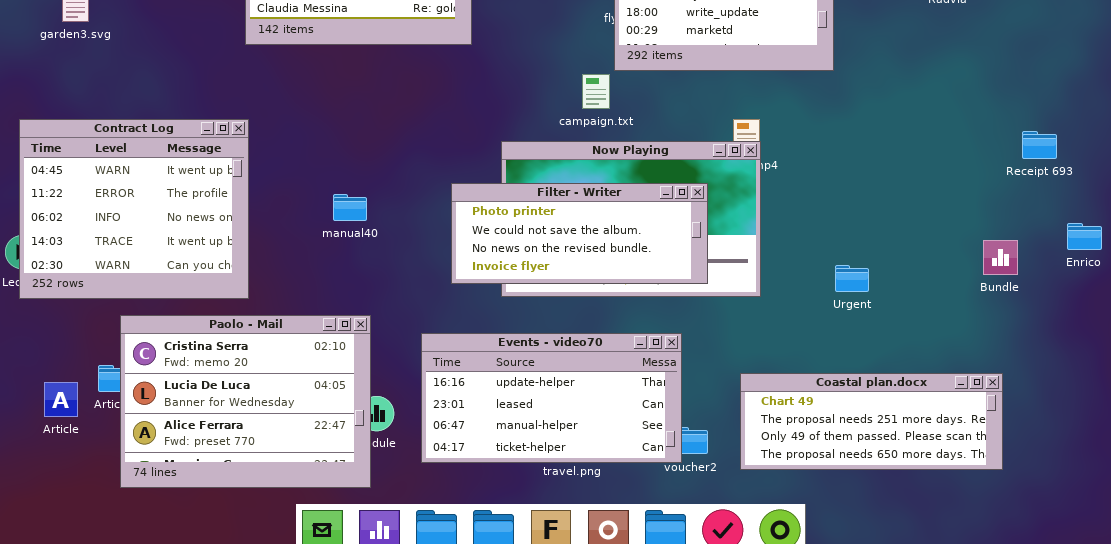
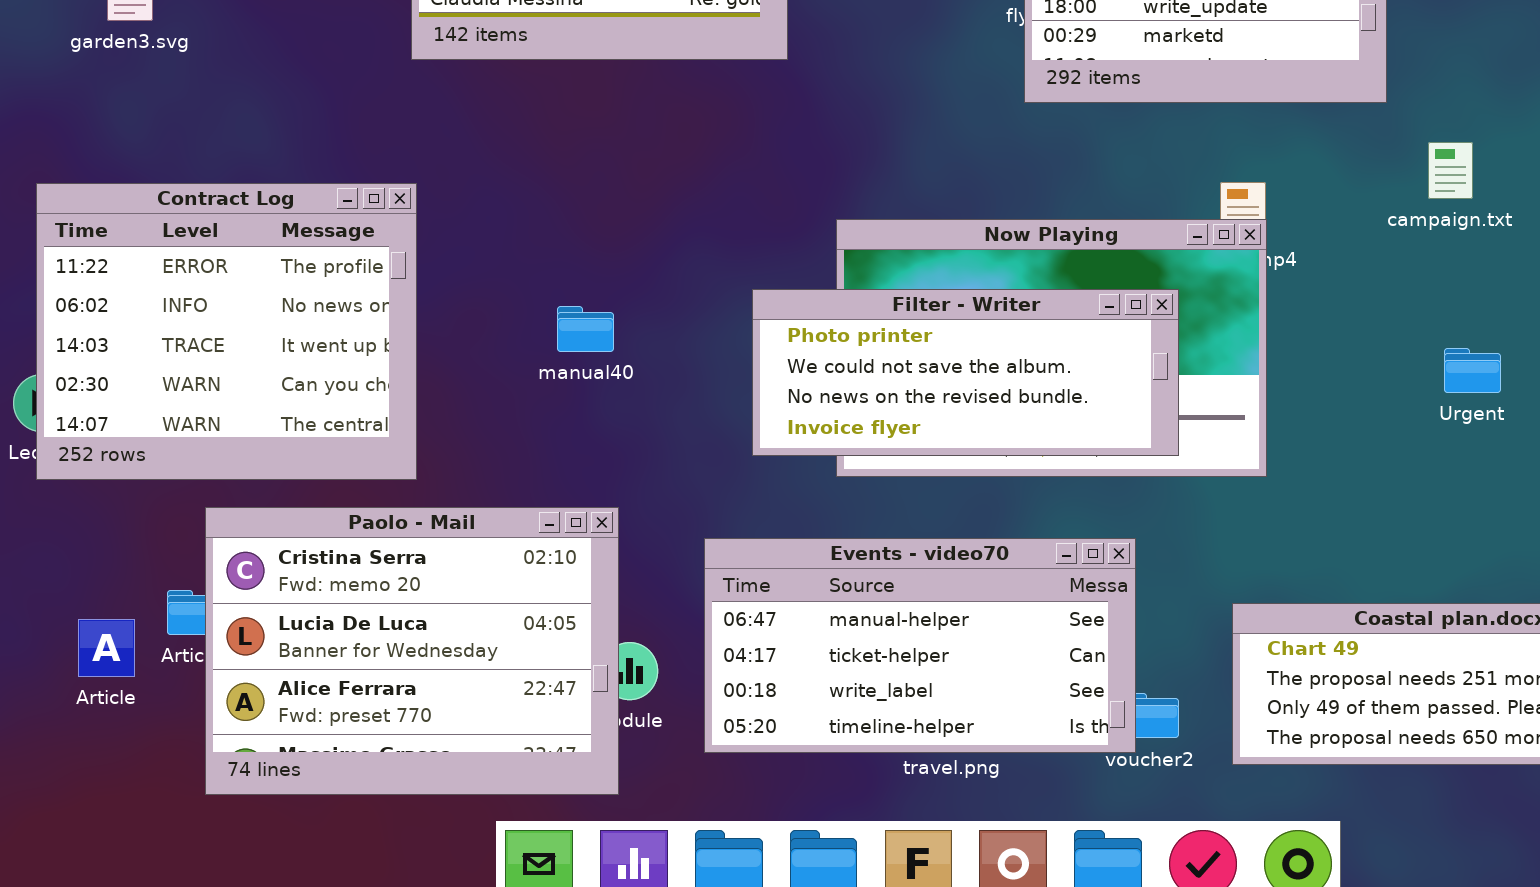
campaign.txt: [582,74,610,109] -> [1428,142,1473,199], moved
Contract Log: [19,119,249,299] -> [36,183,417,480], scrolled down 1 row
Urgent: [835,265,869,292] -> [1444,348,1501,393], moved
Events - video70: [421,333,682,463] -> [704,538,1136,753], scrolled down 2 rows

